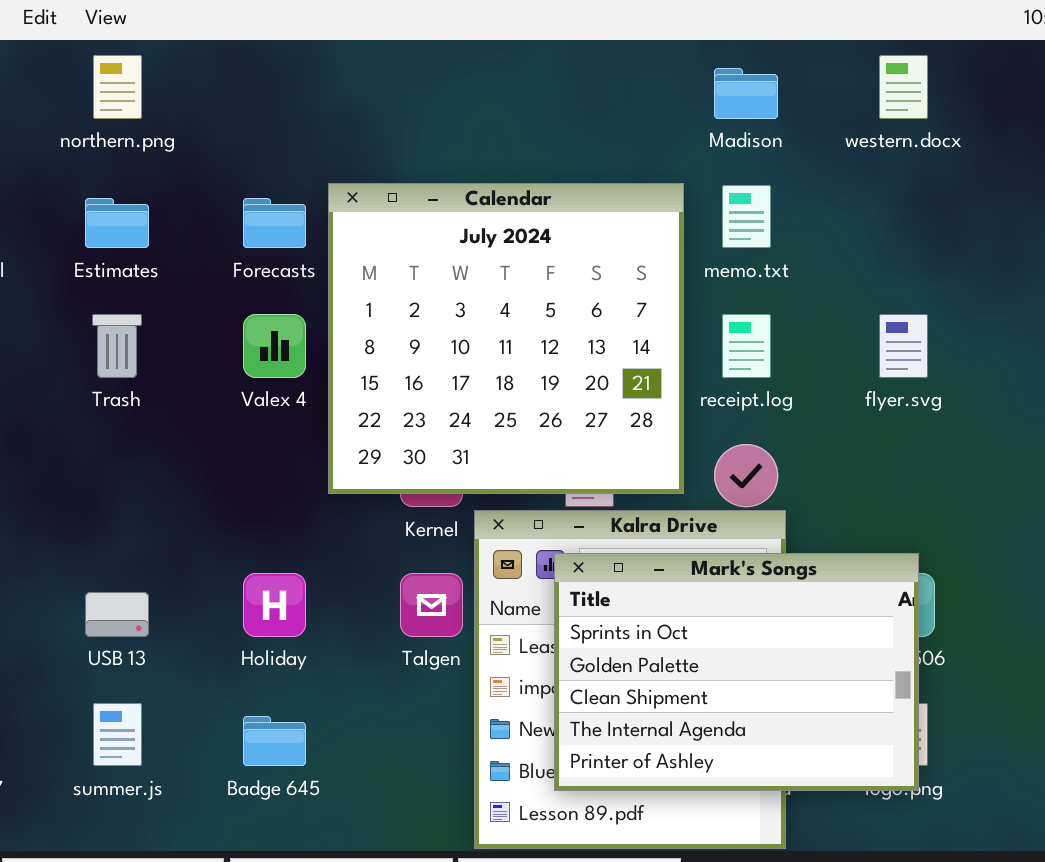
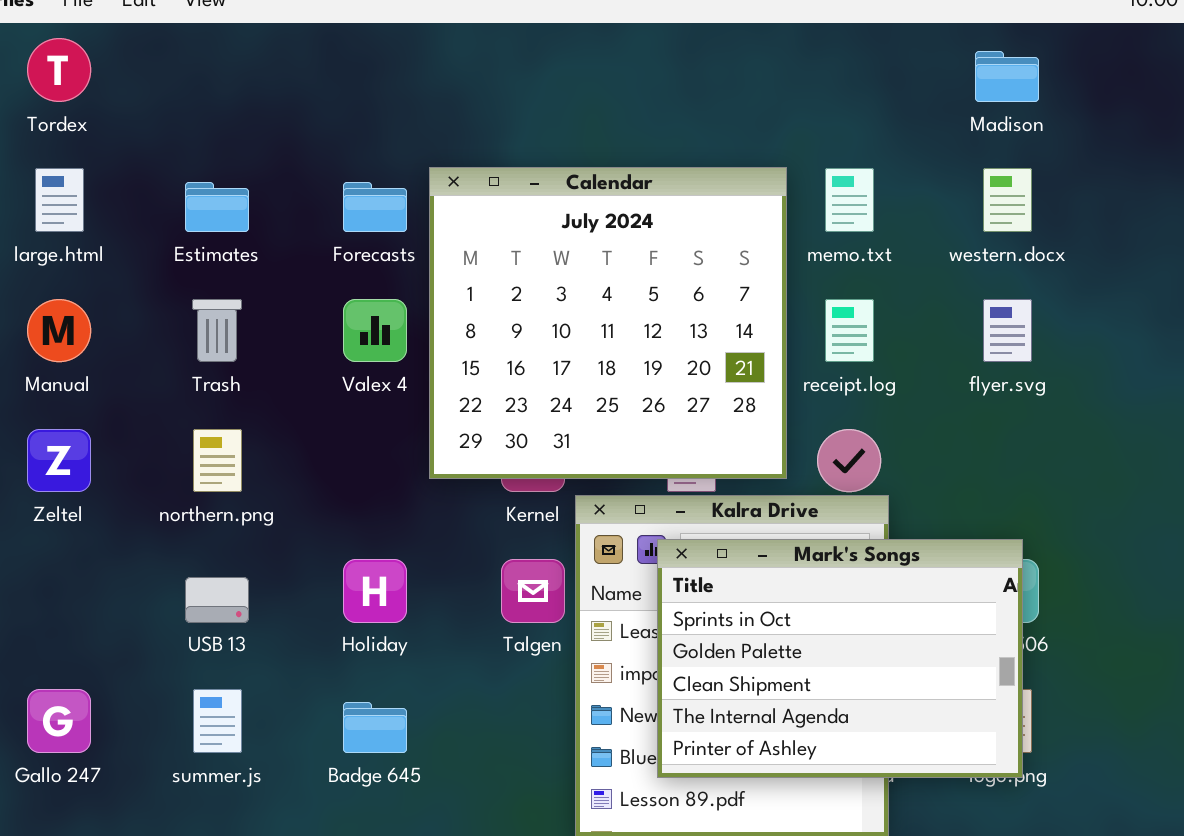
northern.png: [93,55,142,119] -> [193,429,242,492], moved
western.docx: [879,55,928,119] -> [983,168,1032,232], moved
Madison: [714,68,778,119] -> [975,51,1039,102], moved

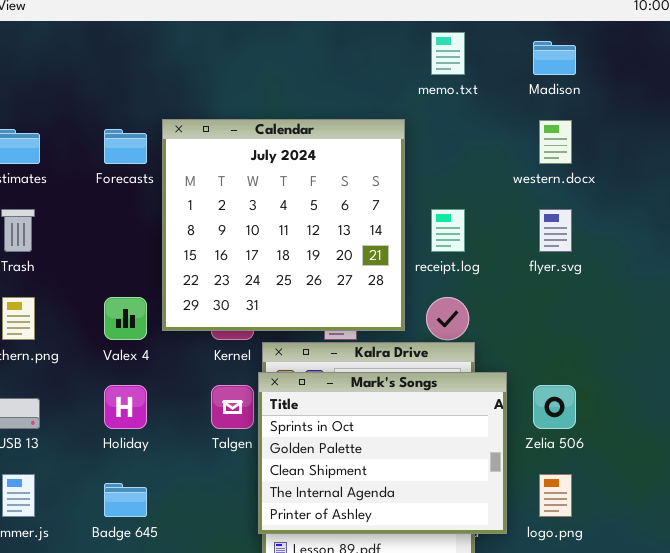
memo.txt: [825,168,874,232] -> [431,32,465,75], moved
Valex 4: [343,299,407,362] -> [104,297,147,340], moved
Mark's Songs: [657,539,1023,778] -> [258,372,507,534], moved

